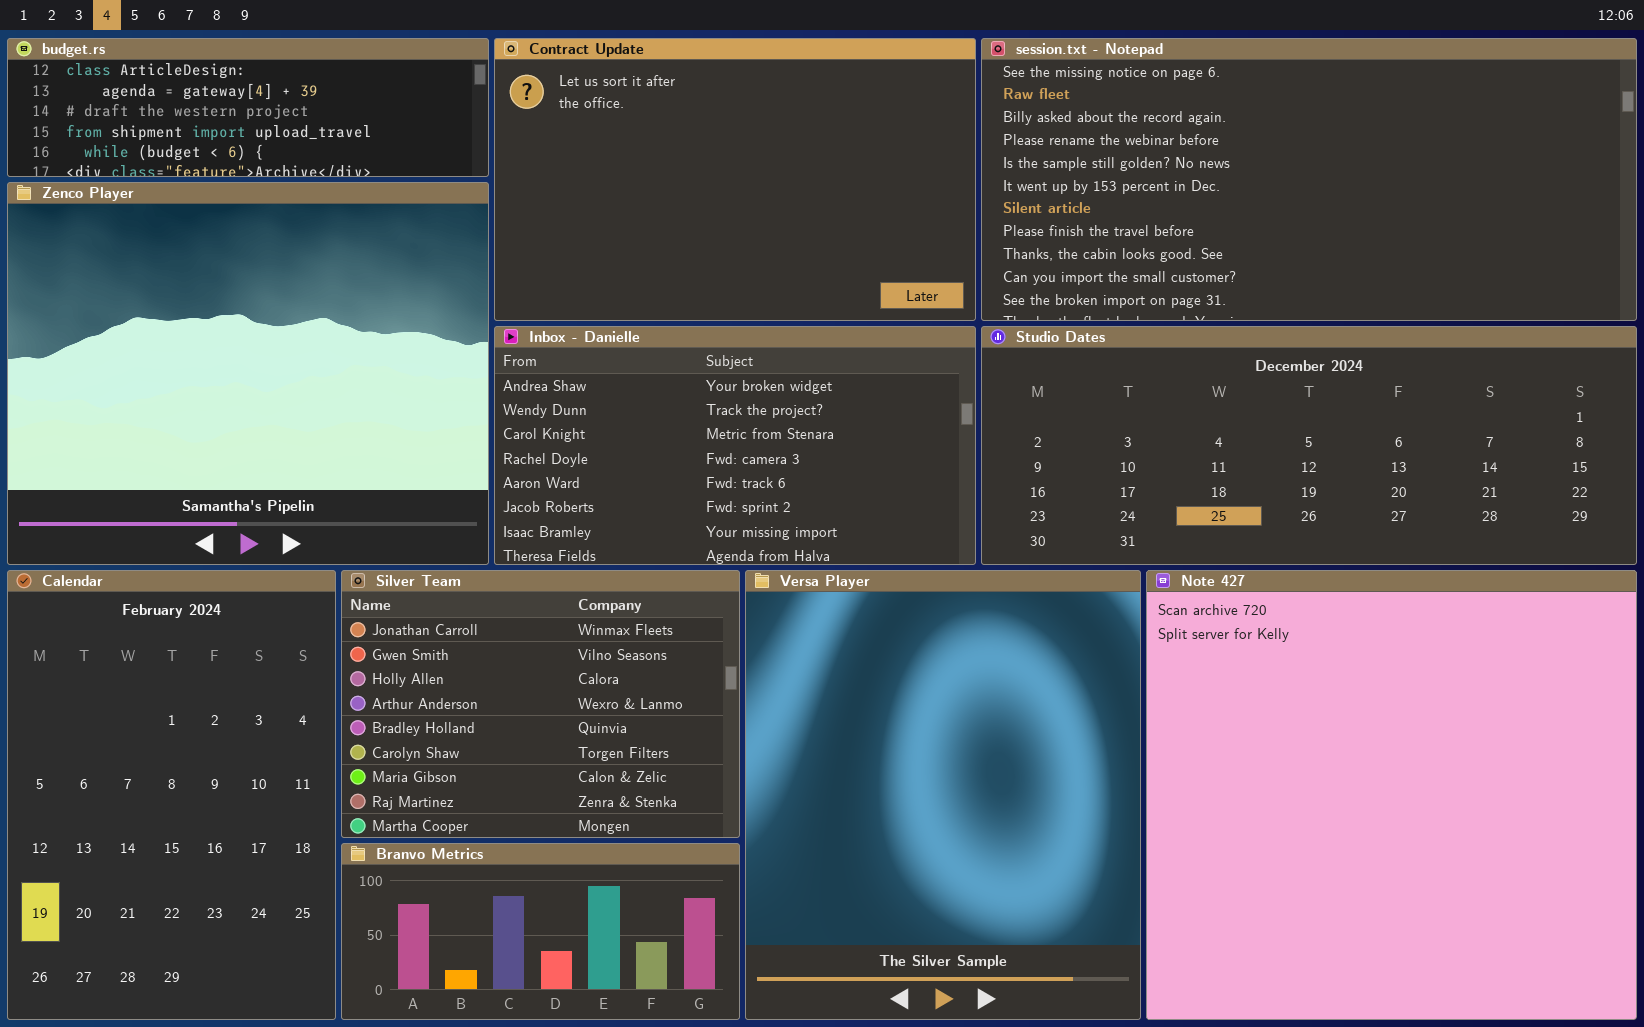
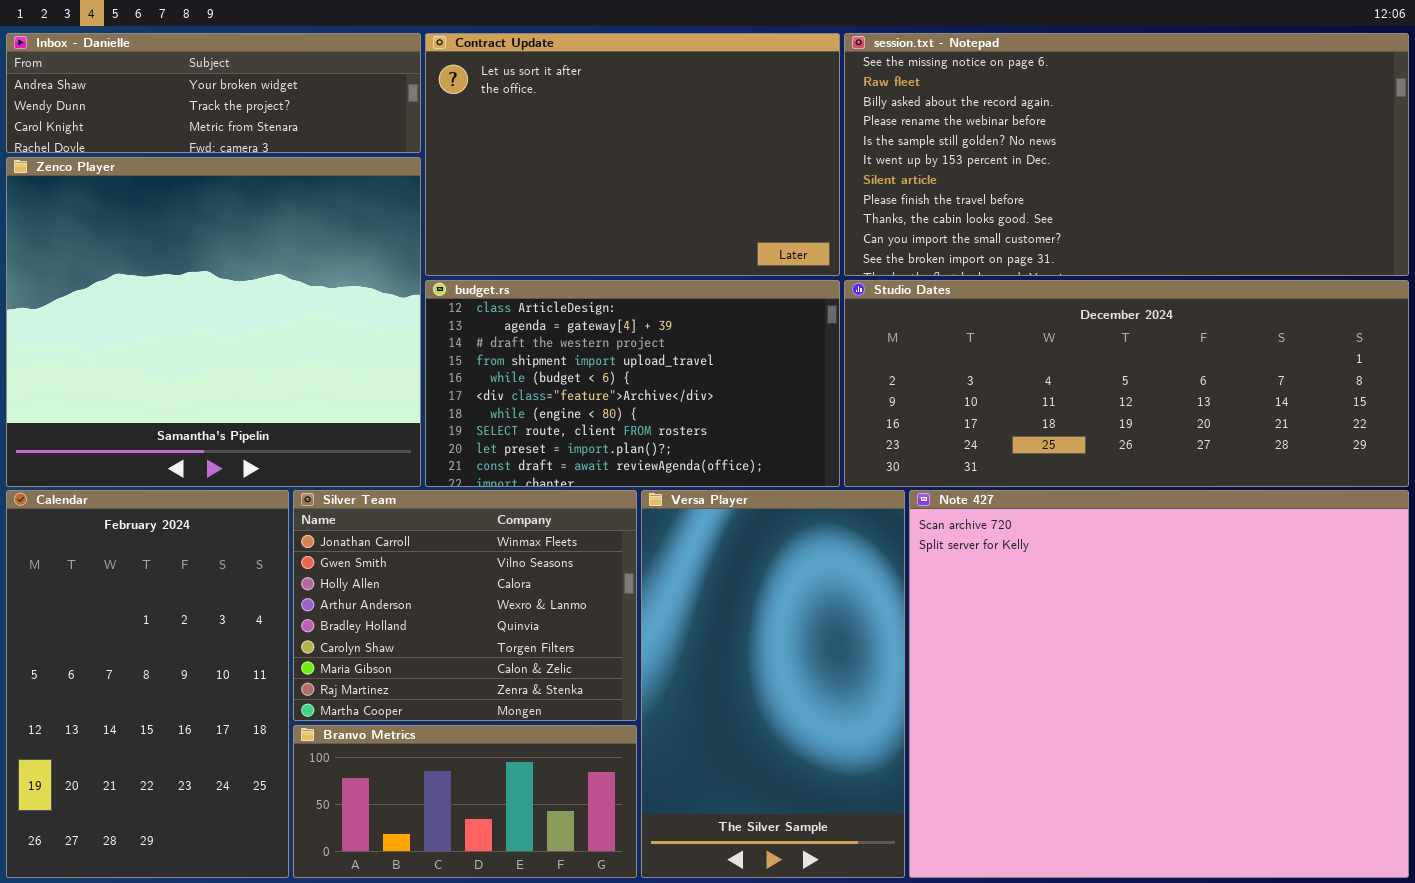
budget.rs: [7,38,489,177] -> [425,280,840,487], moved, resized
Inbox - Danielle: [494,326,976,565] -> [6,33,421,153], moved, resized
Versa Player: [745,570,1141,1020] -> [641,490,905,878], resized
Note 427: [1146,570,1637,1020] -> [909,490,1409,878], resized

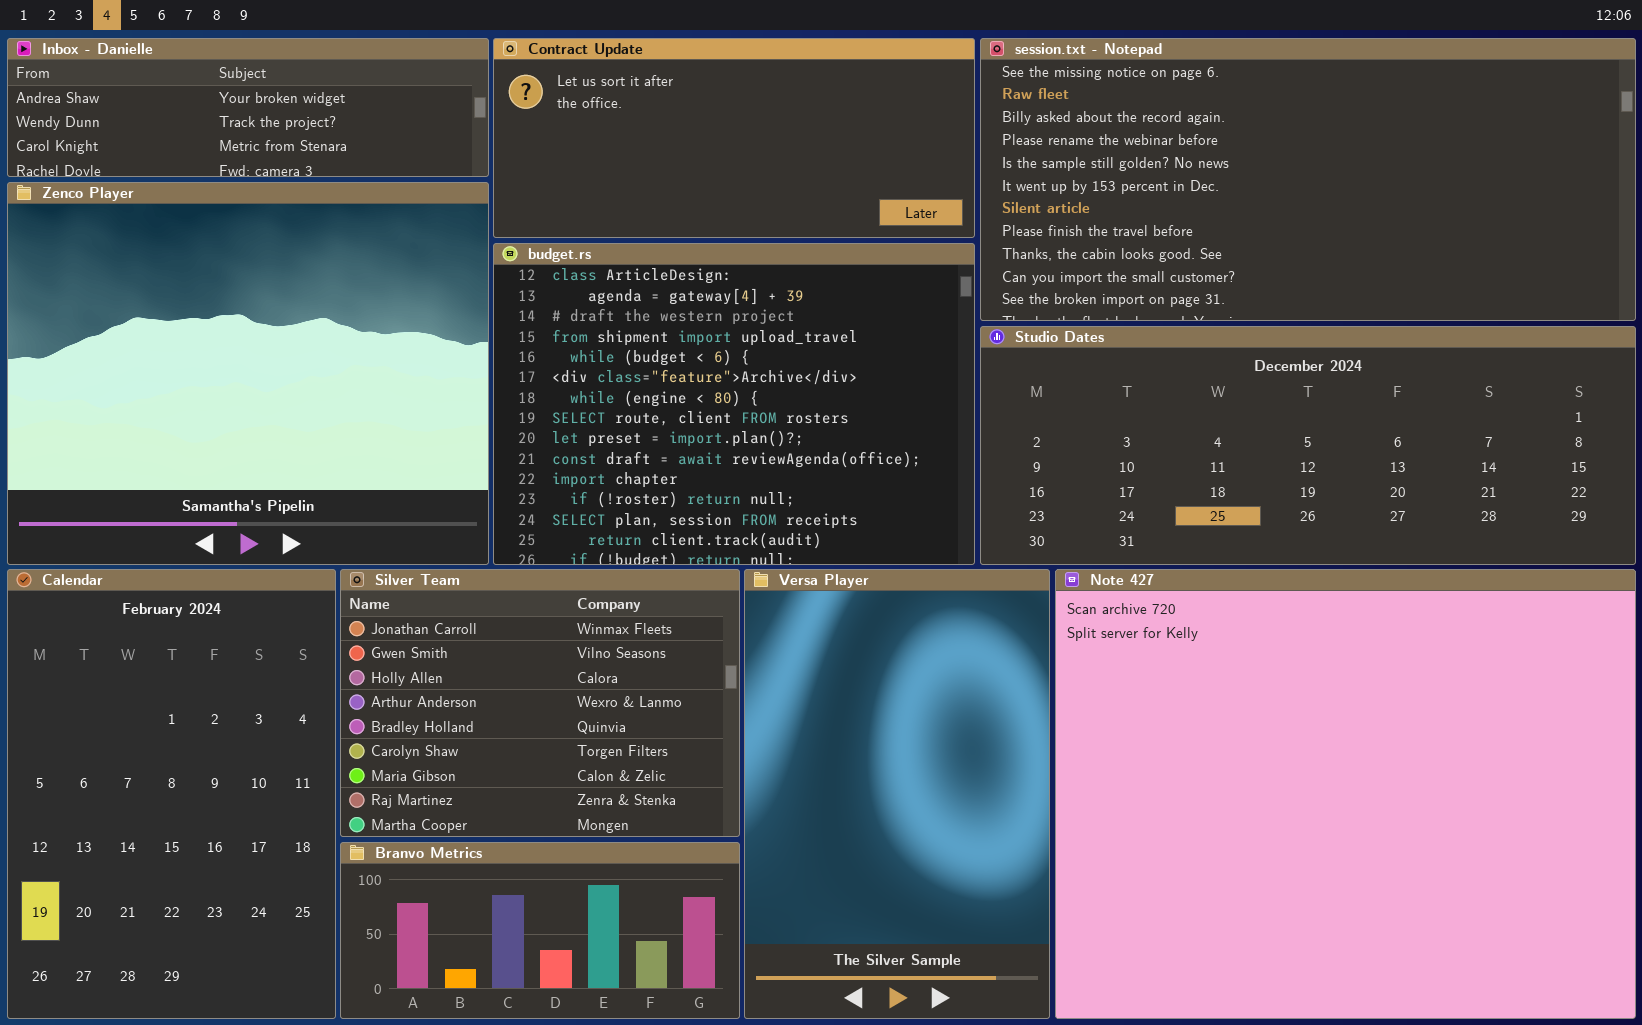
Contract Update: [425,33,840,276] -> [493,38,975,238], resized
budget.rs: [425,280,840,487] -> [493,243,975,565], resized

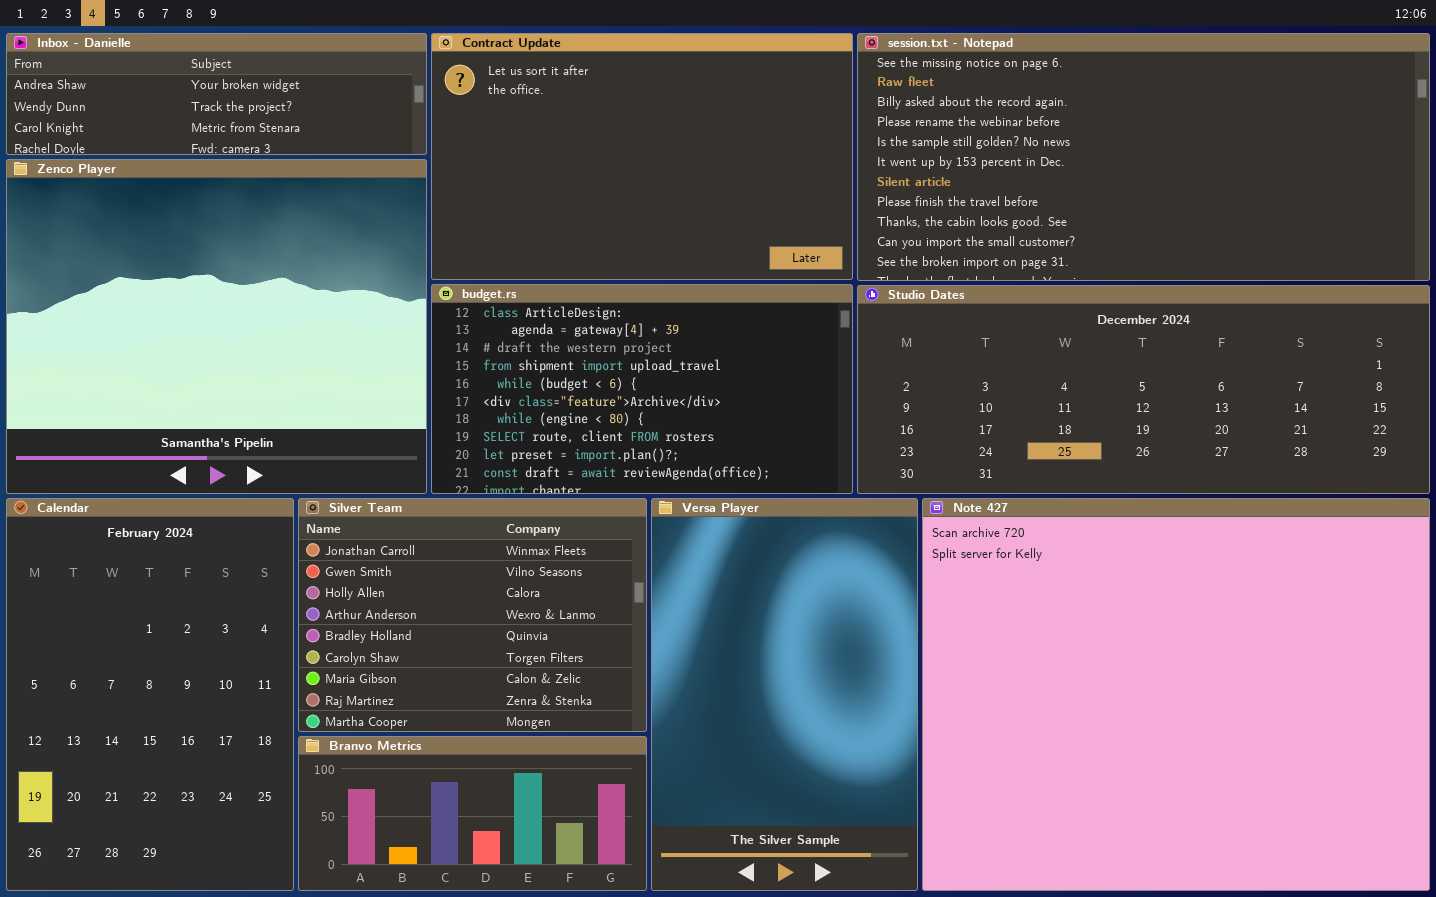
Contract Update: [493,38,975,238] -> [431,33,853,280], resized
budget.rs: [493,243,975,565] -> [431,284,853,494], resized

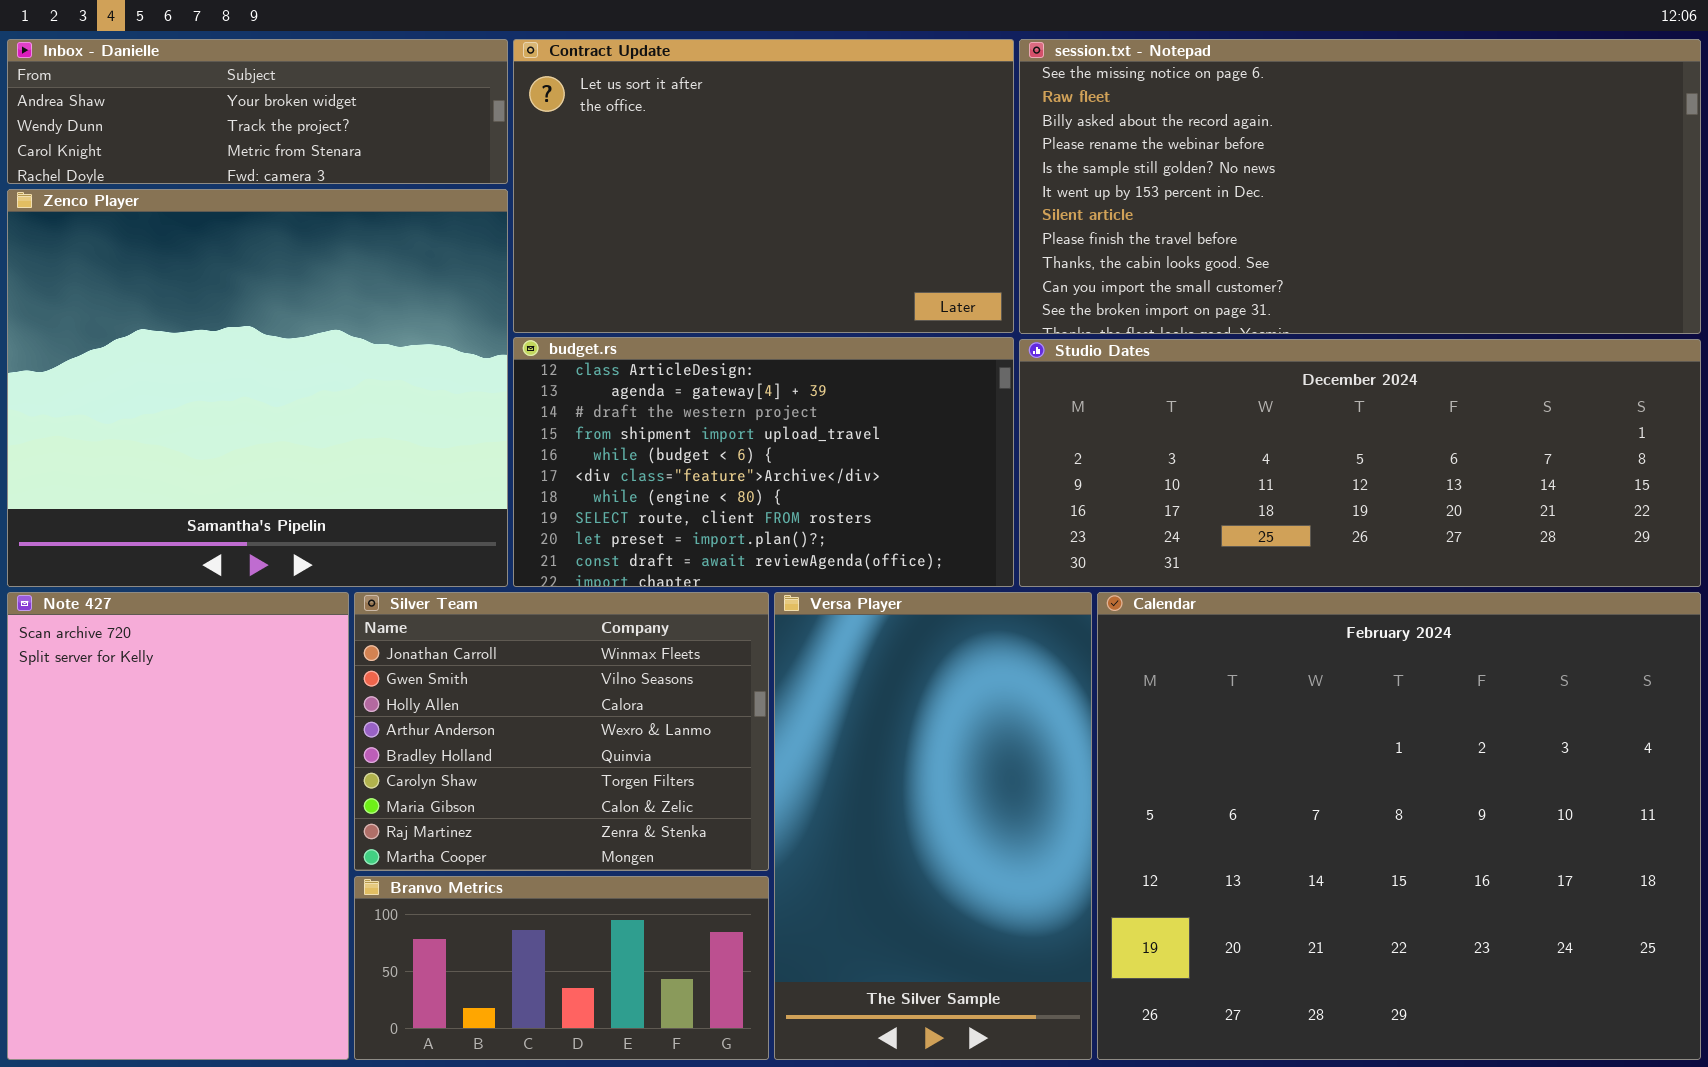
Calendar: [6,498,294,891] -> [1097,592,1701,1060], moved, resized
Note 427: [922,498,1430,891] -> [7,592,349,1060], moved, resized

